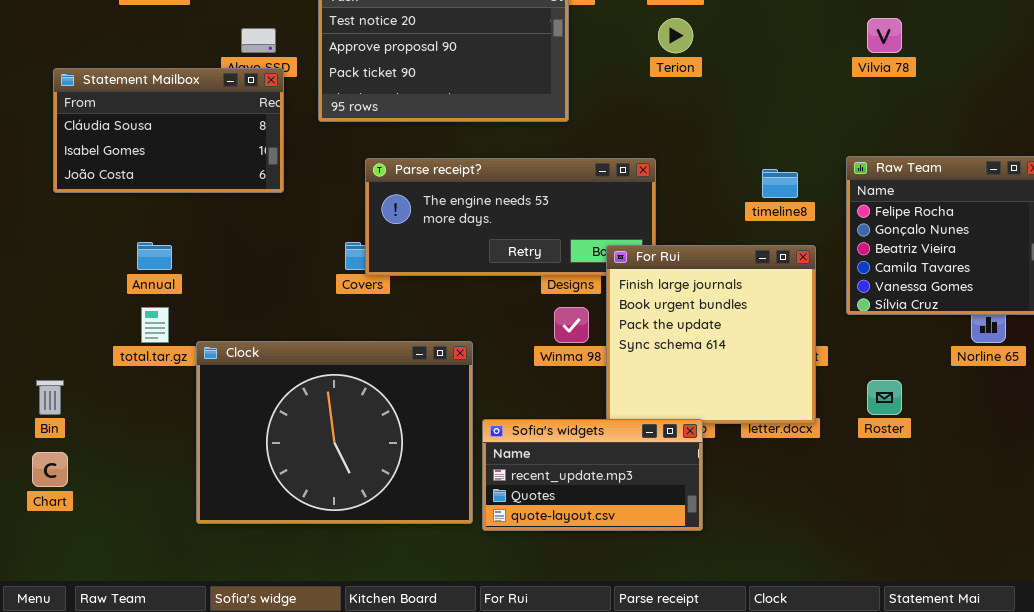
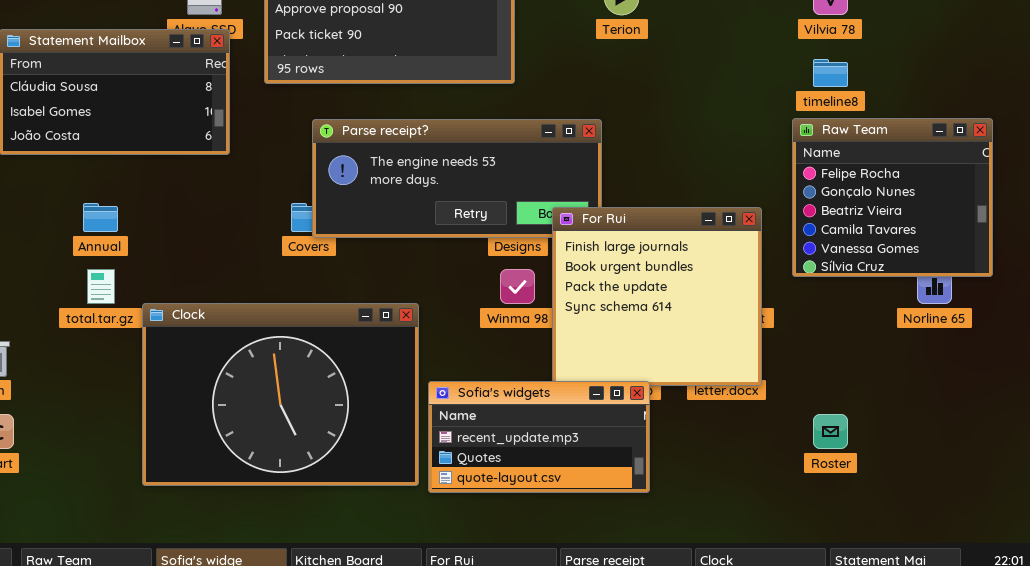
timeline8: [762,169,798,198] -> [813,59,848,87], moved
Roster: [867,380,902,415] -> [813,414,848,449], moved

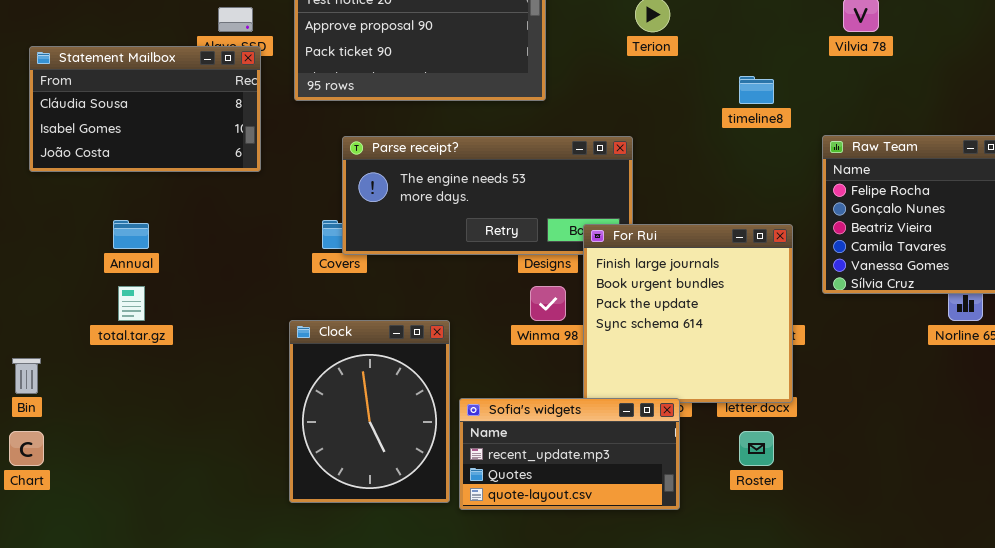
timeline8: [813,59,848,87] -> [739,76,774,104], moved
Clock: [142,303,419,486] -> [289,320,450,503], resized
Roster: [813,414,848,449] -> [739,431,774,466], moved

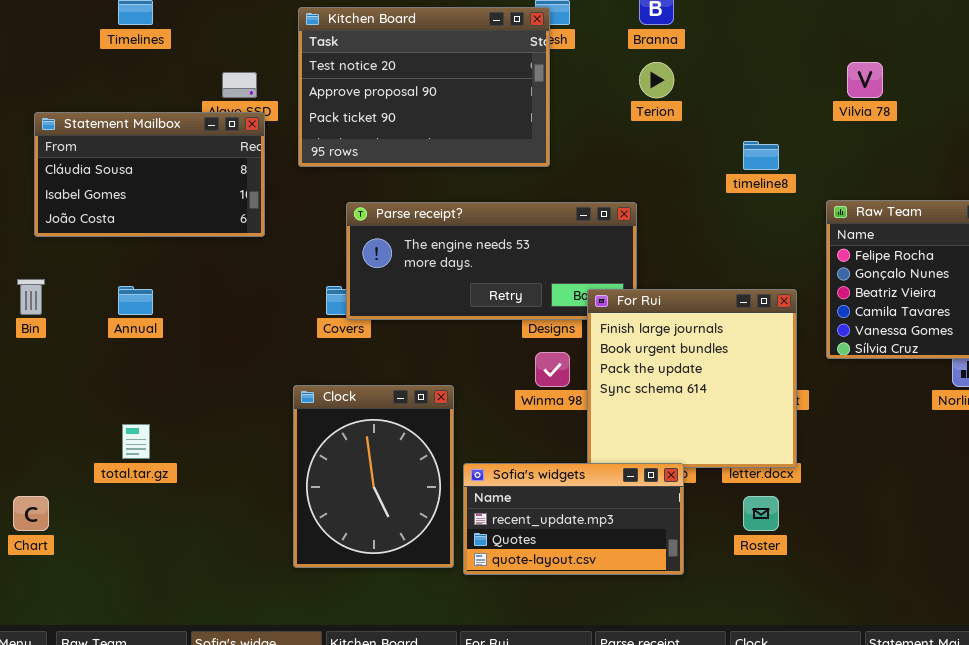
total.tar.gz: [118,286,145,321] -> [122,424,150,459], moved
Bin: [12,358,41,394] -> [17,279,45,315], moved

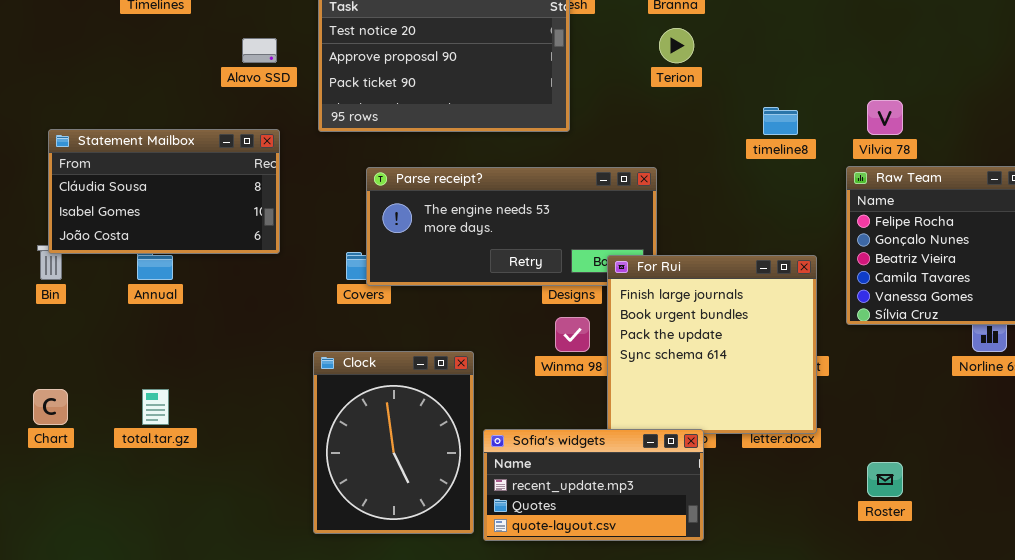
Vilvia 78: [847,62,883,98] -> [867,100,903,135], moved
Statement Mailbox: [34,112,265,237] -> [48,129,280,254], moved
Chart: [13,496,49,531] -> [33,389,68,425], moved
Roster: [743,496,779,531] -> [867,462,903,497], moved

